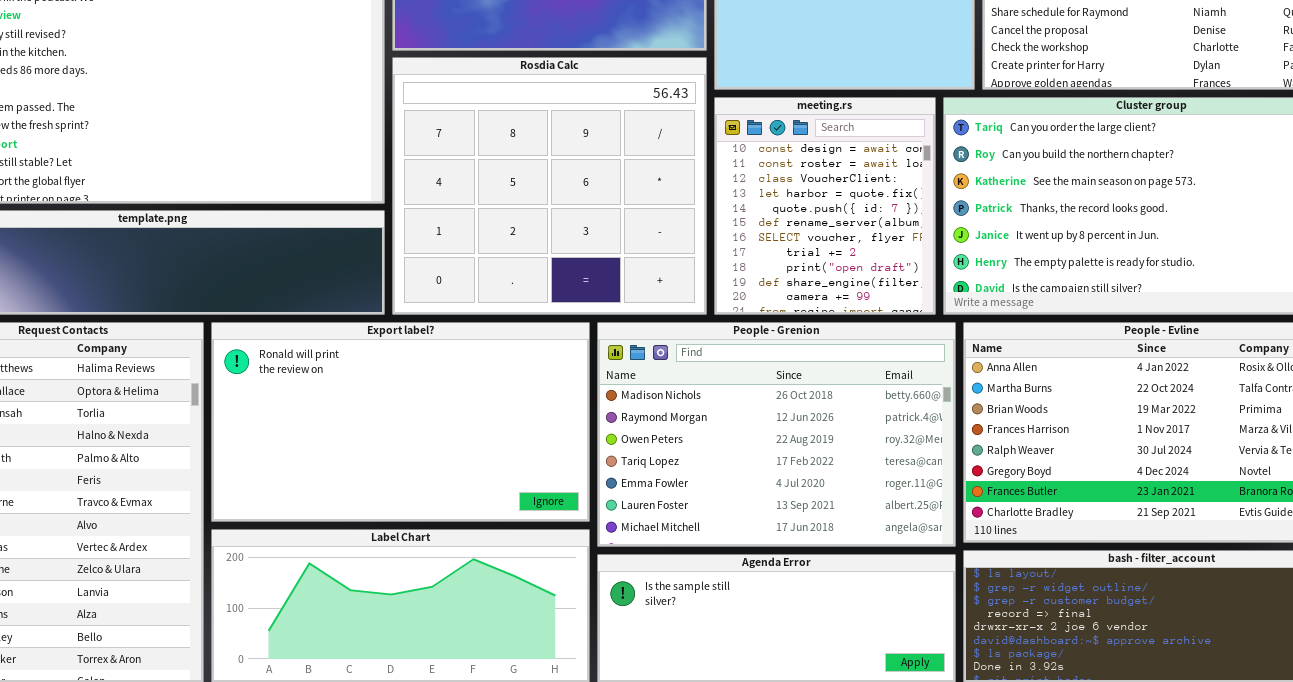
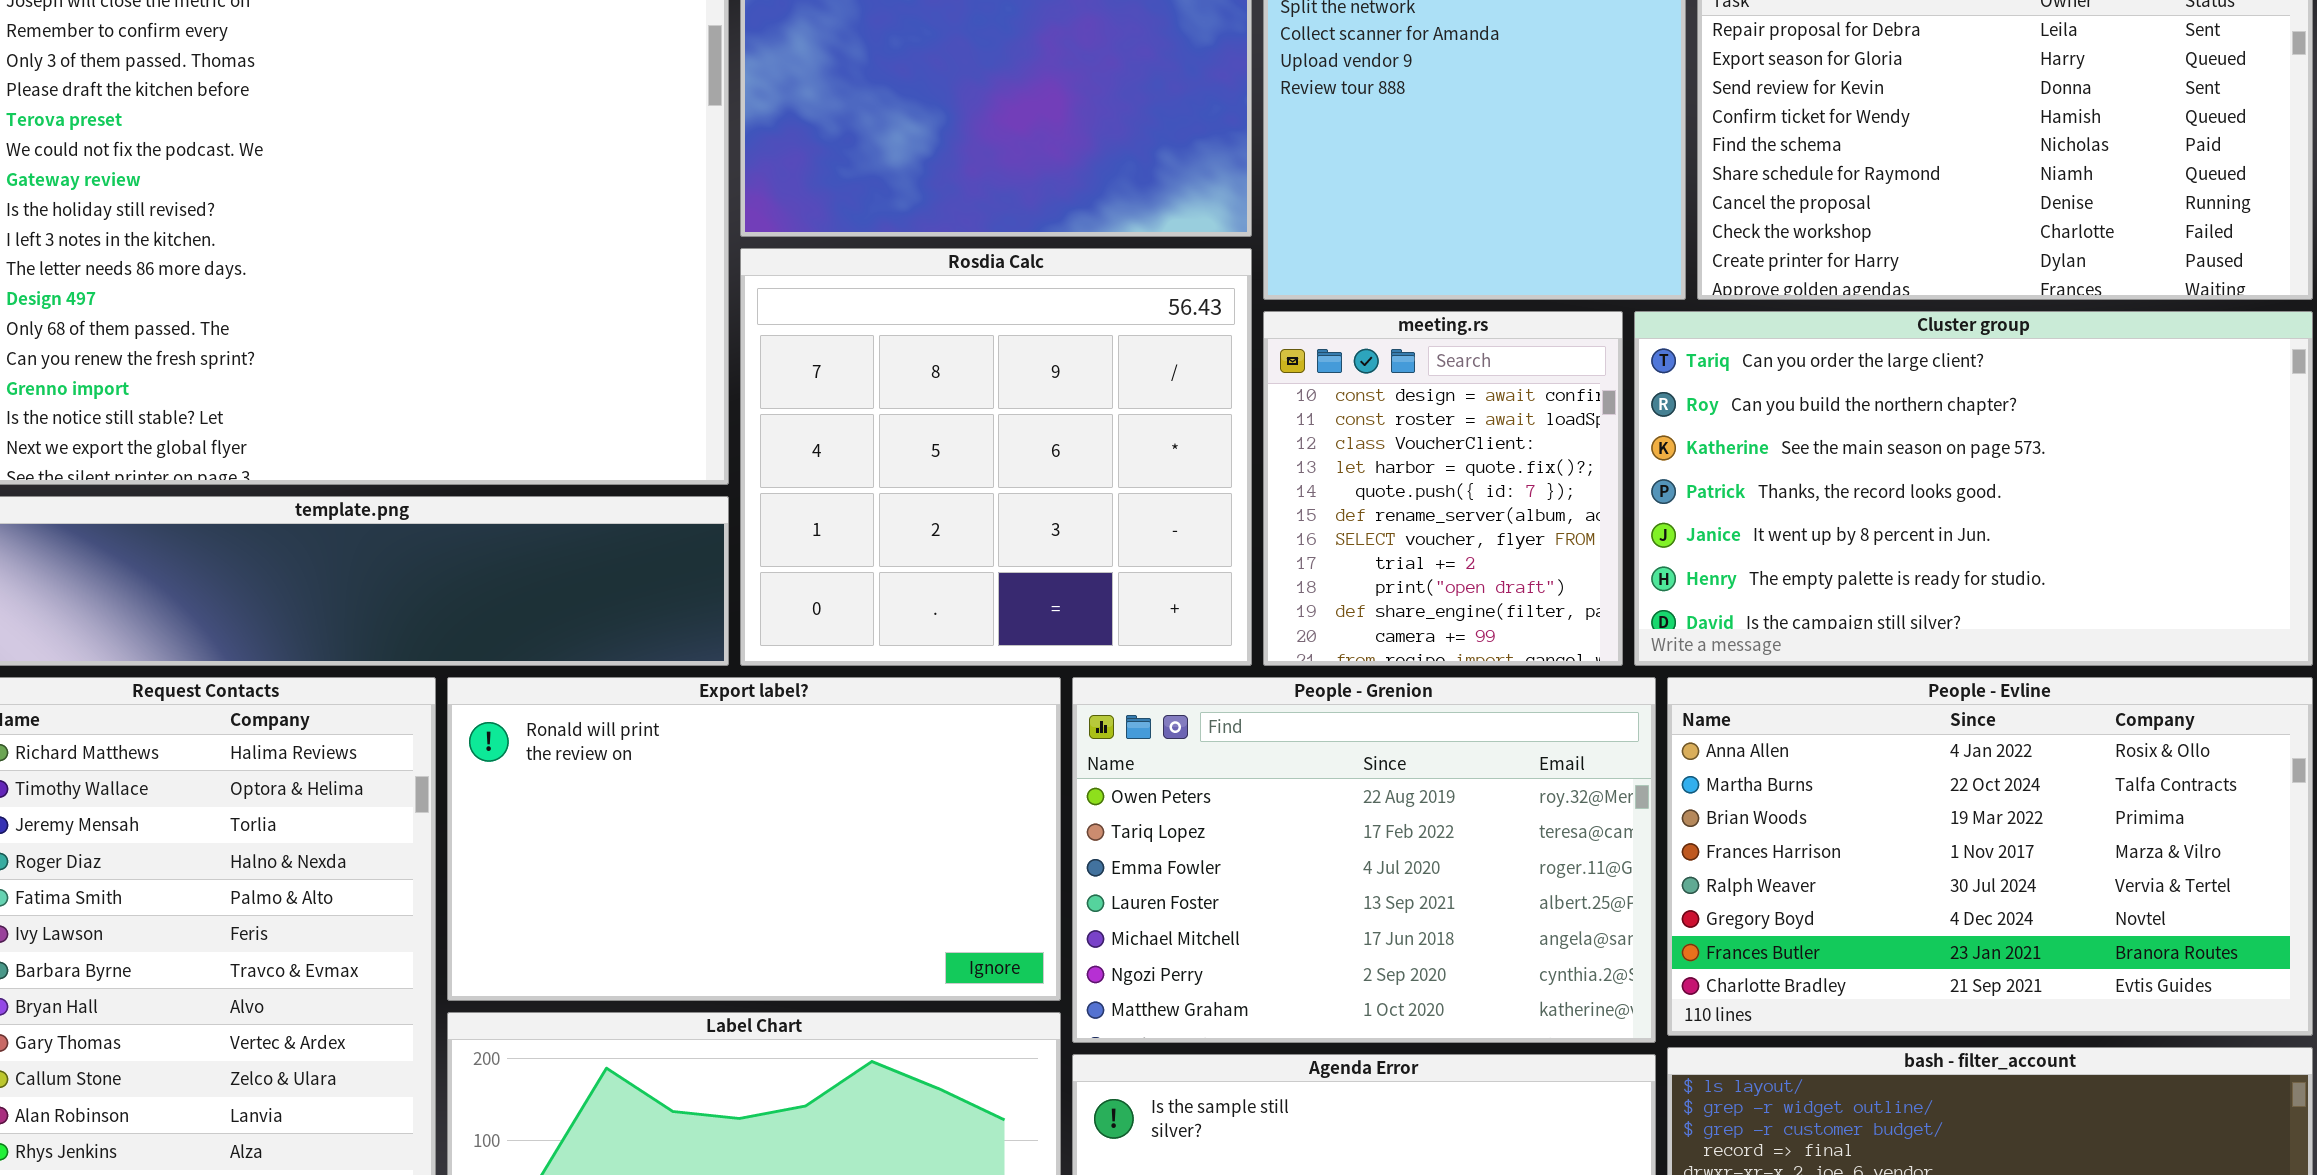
People - Grenion: [597,322,956,547] -> [1072,677,1656,1043], scrolled down 2 rows

